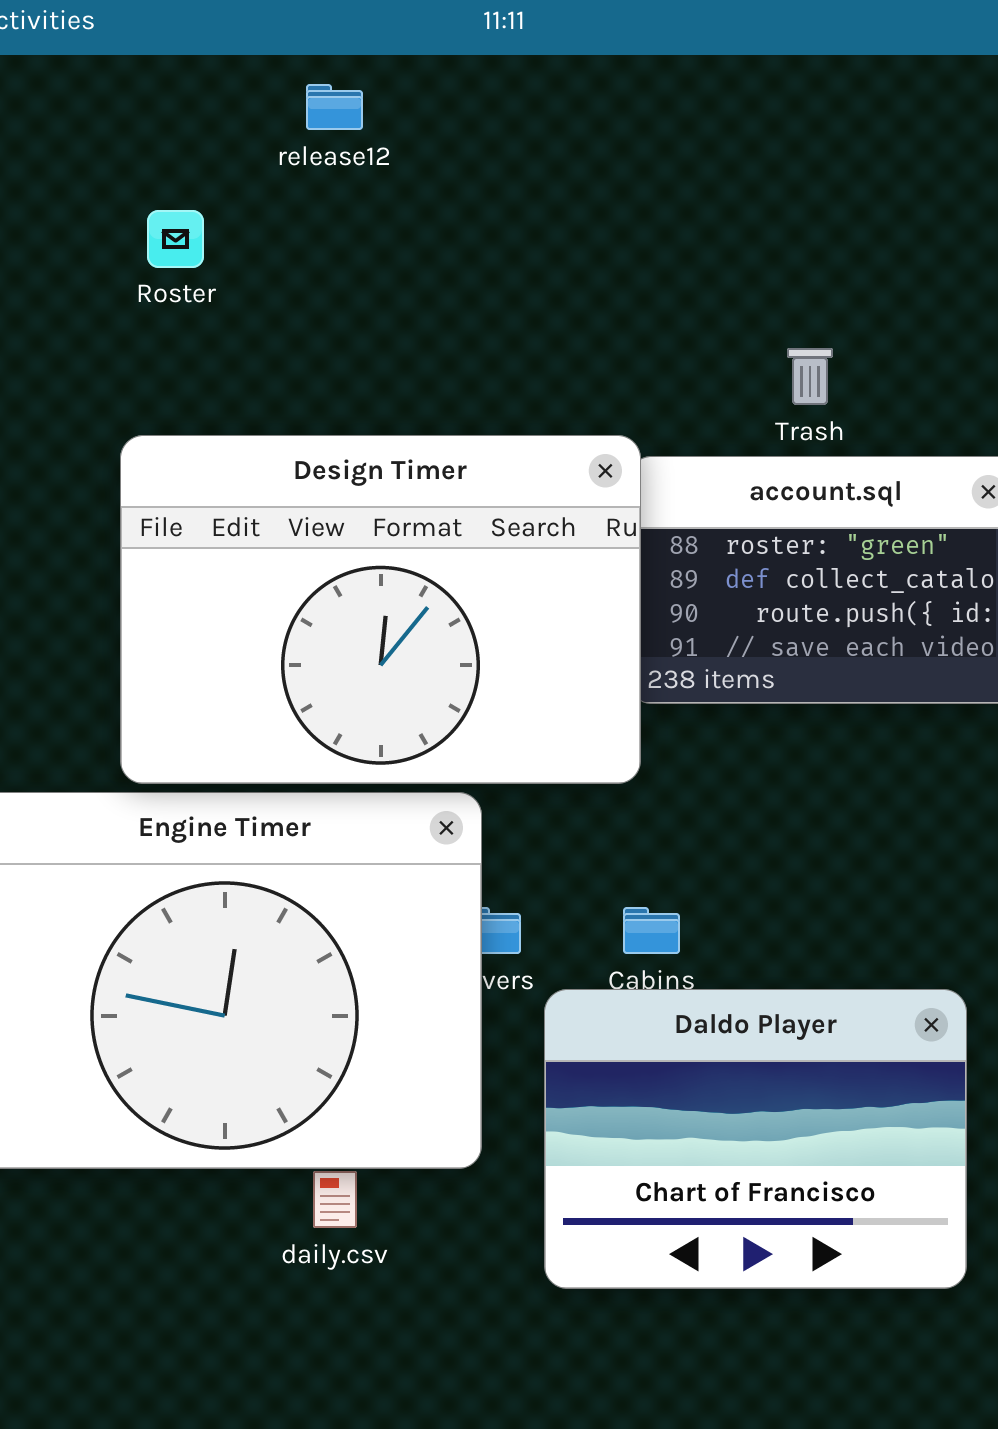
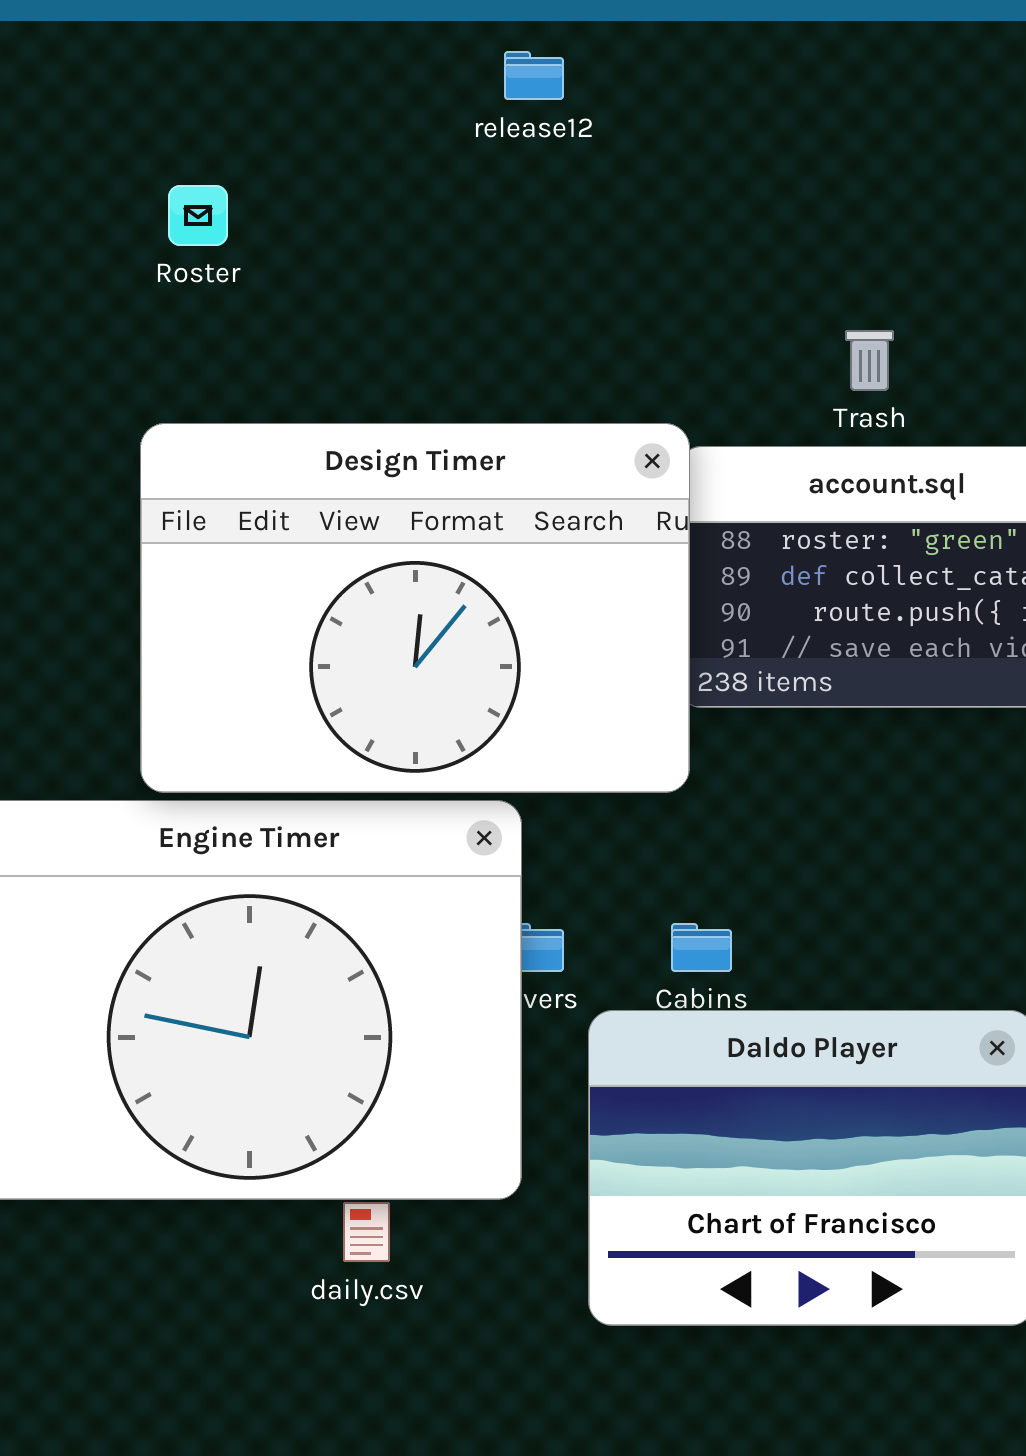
release12: [306,84,363,130] -> [504,51,564,100], moved

